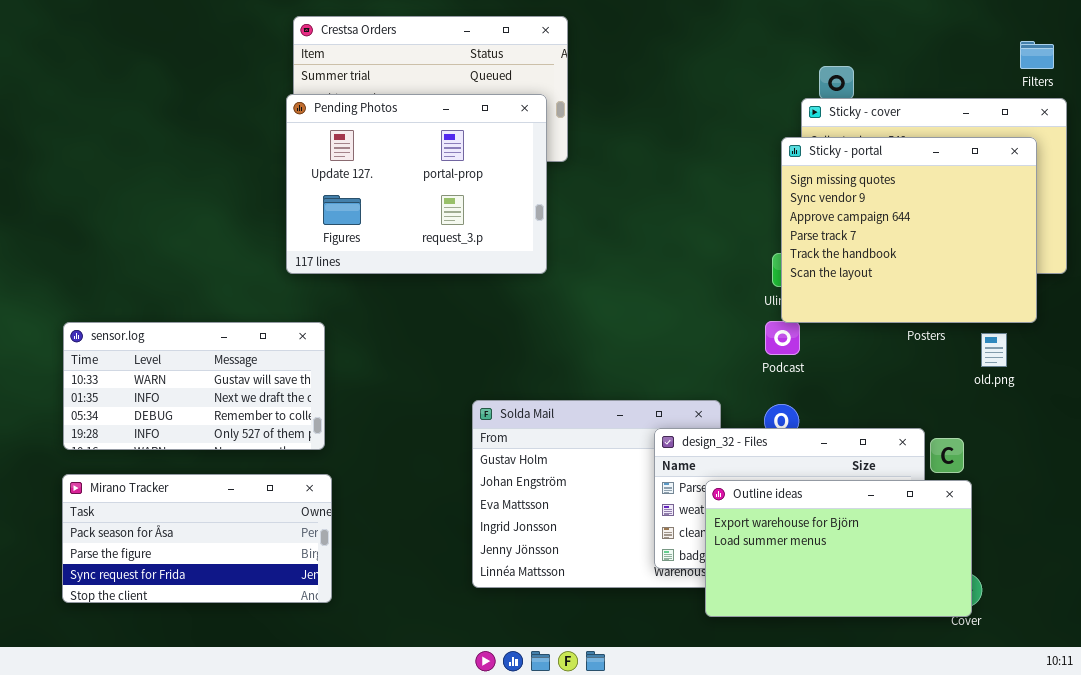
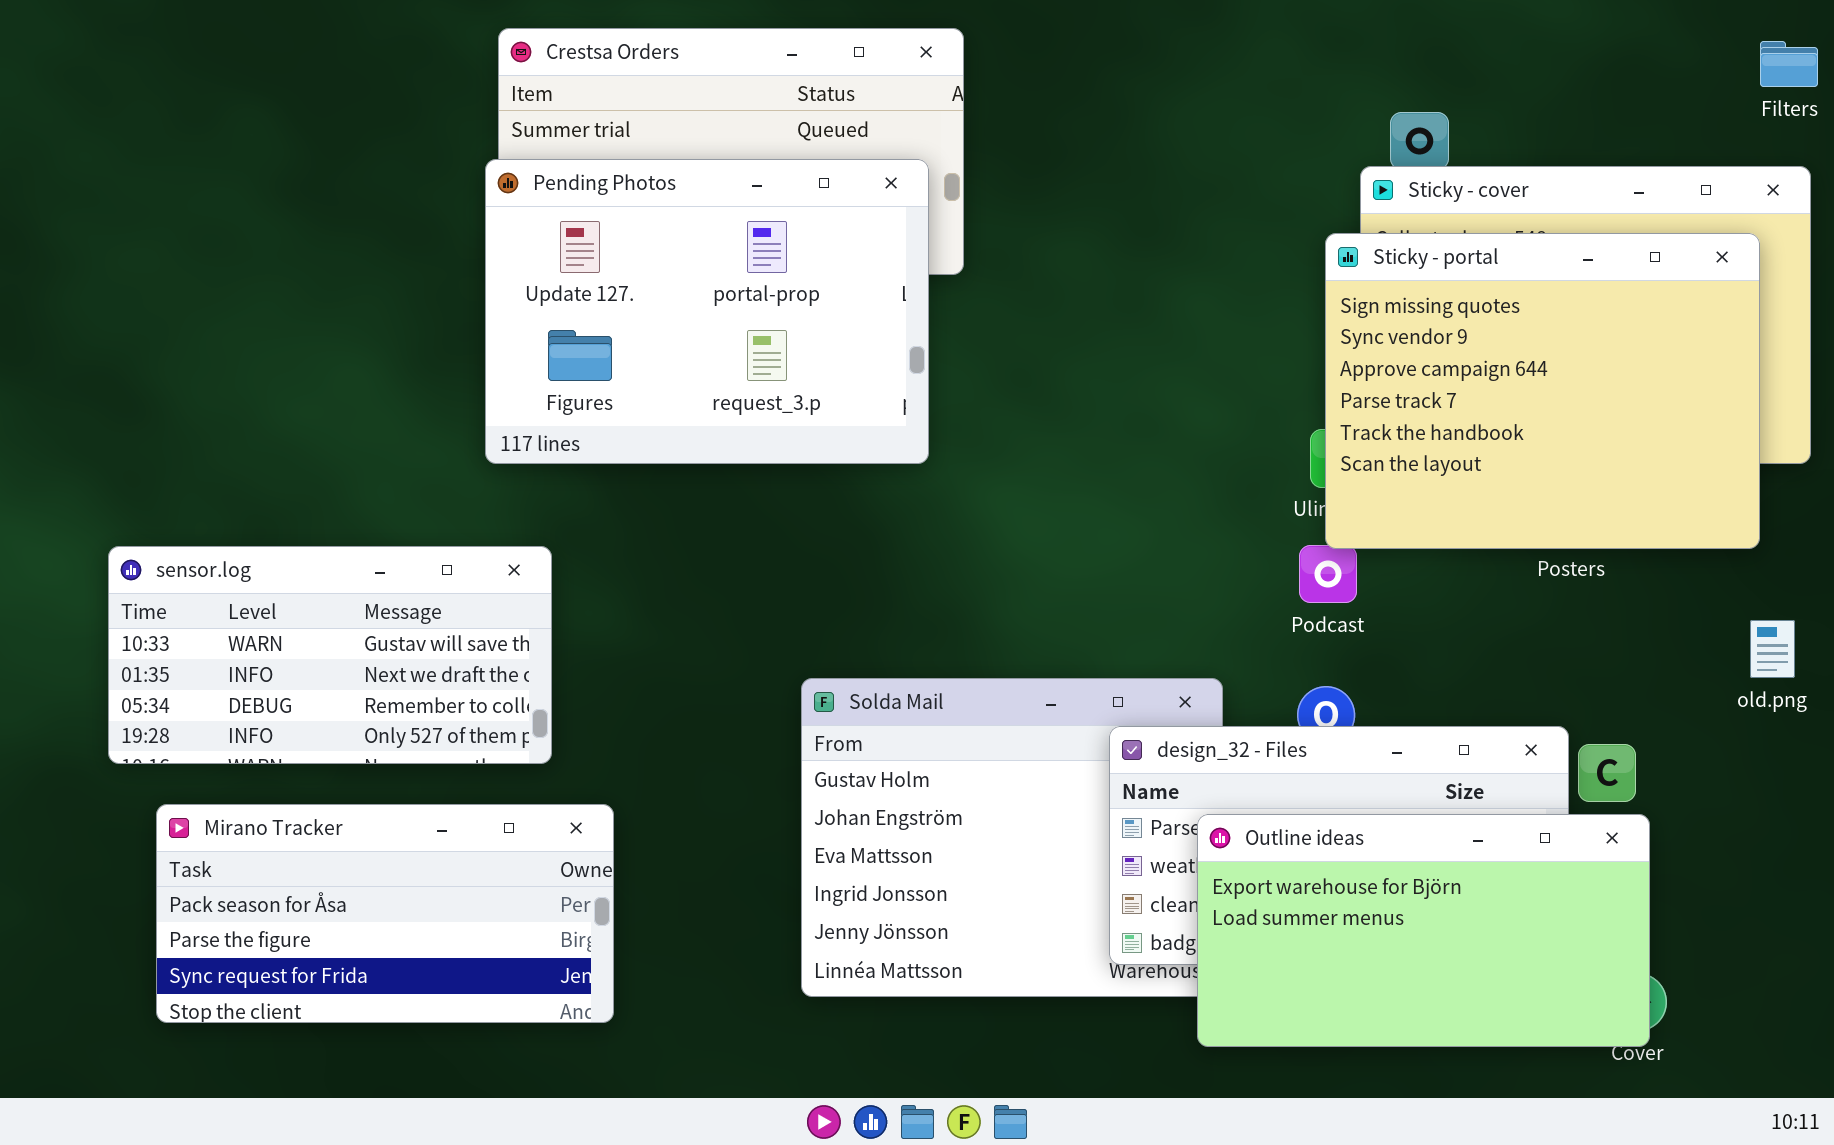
Filters: [1020,41,1054,69] -> [1760,41,1818,87], moved
old.png: [981,333,1007,367] -> [1750,620,1795,678], moved
Mirano Tracker: [62,474,332,603] -> [156,804,614,1023], moved

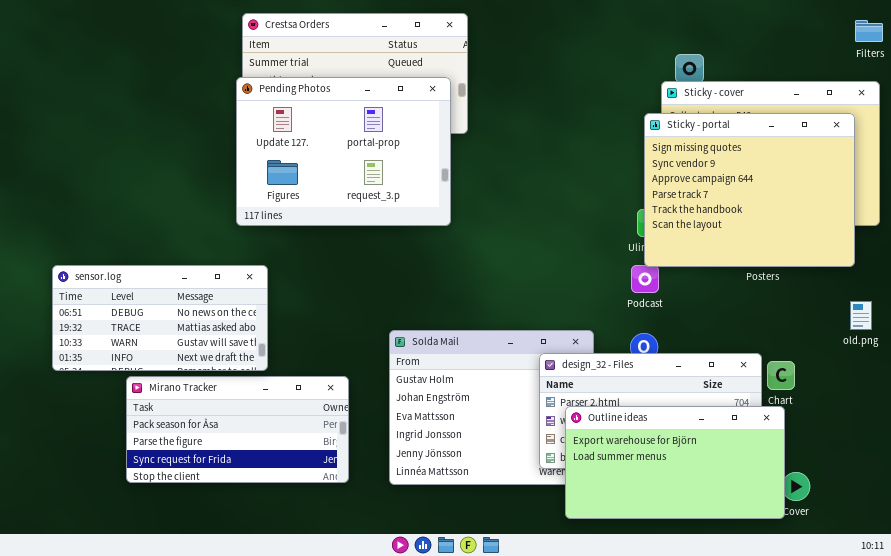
sensor.log: [108,546,552,764] -> [52,265,268,371], scrolled up 2 rows
Mirano Tracker: [156,804,614,1023] -> [126,376,349,483], moved
Outline ideas: [1197,814,1650,1047] -> [565,406,785,519], moved

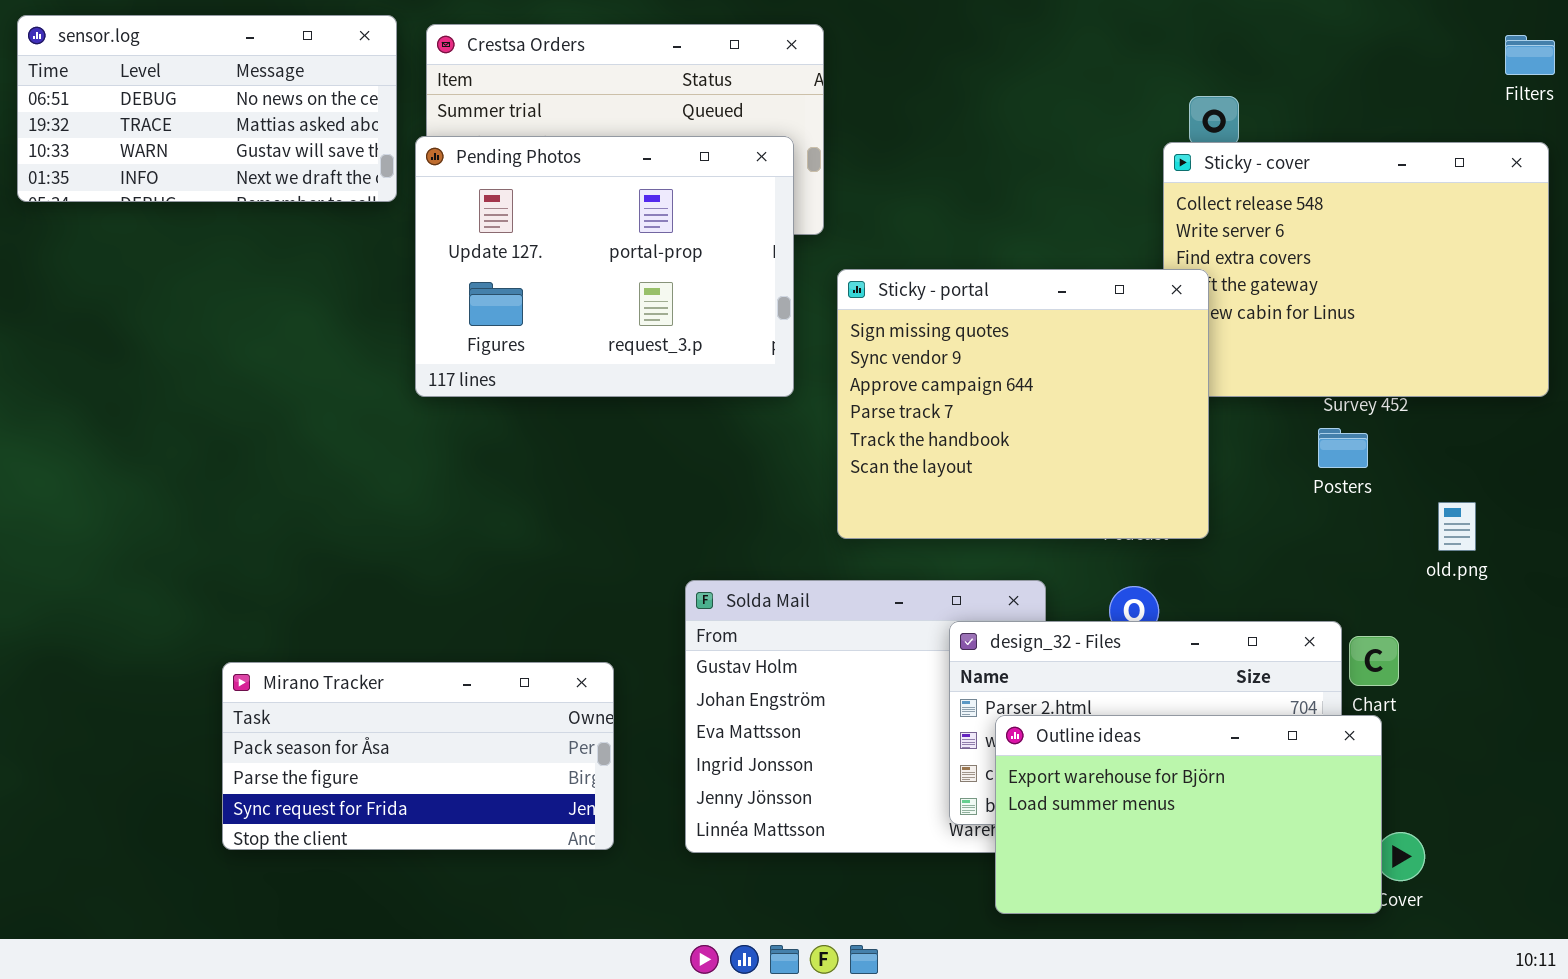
Sticky - portal: [644,113,855,267] -> [837,269,1209,539], moved
sensor.log: [52,265,268,371] -> [17,15,397,202], moved
old.png: [850,301,872,330] -> [1438,502,1476,551], moved

